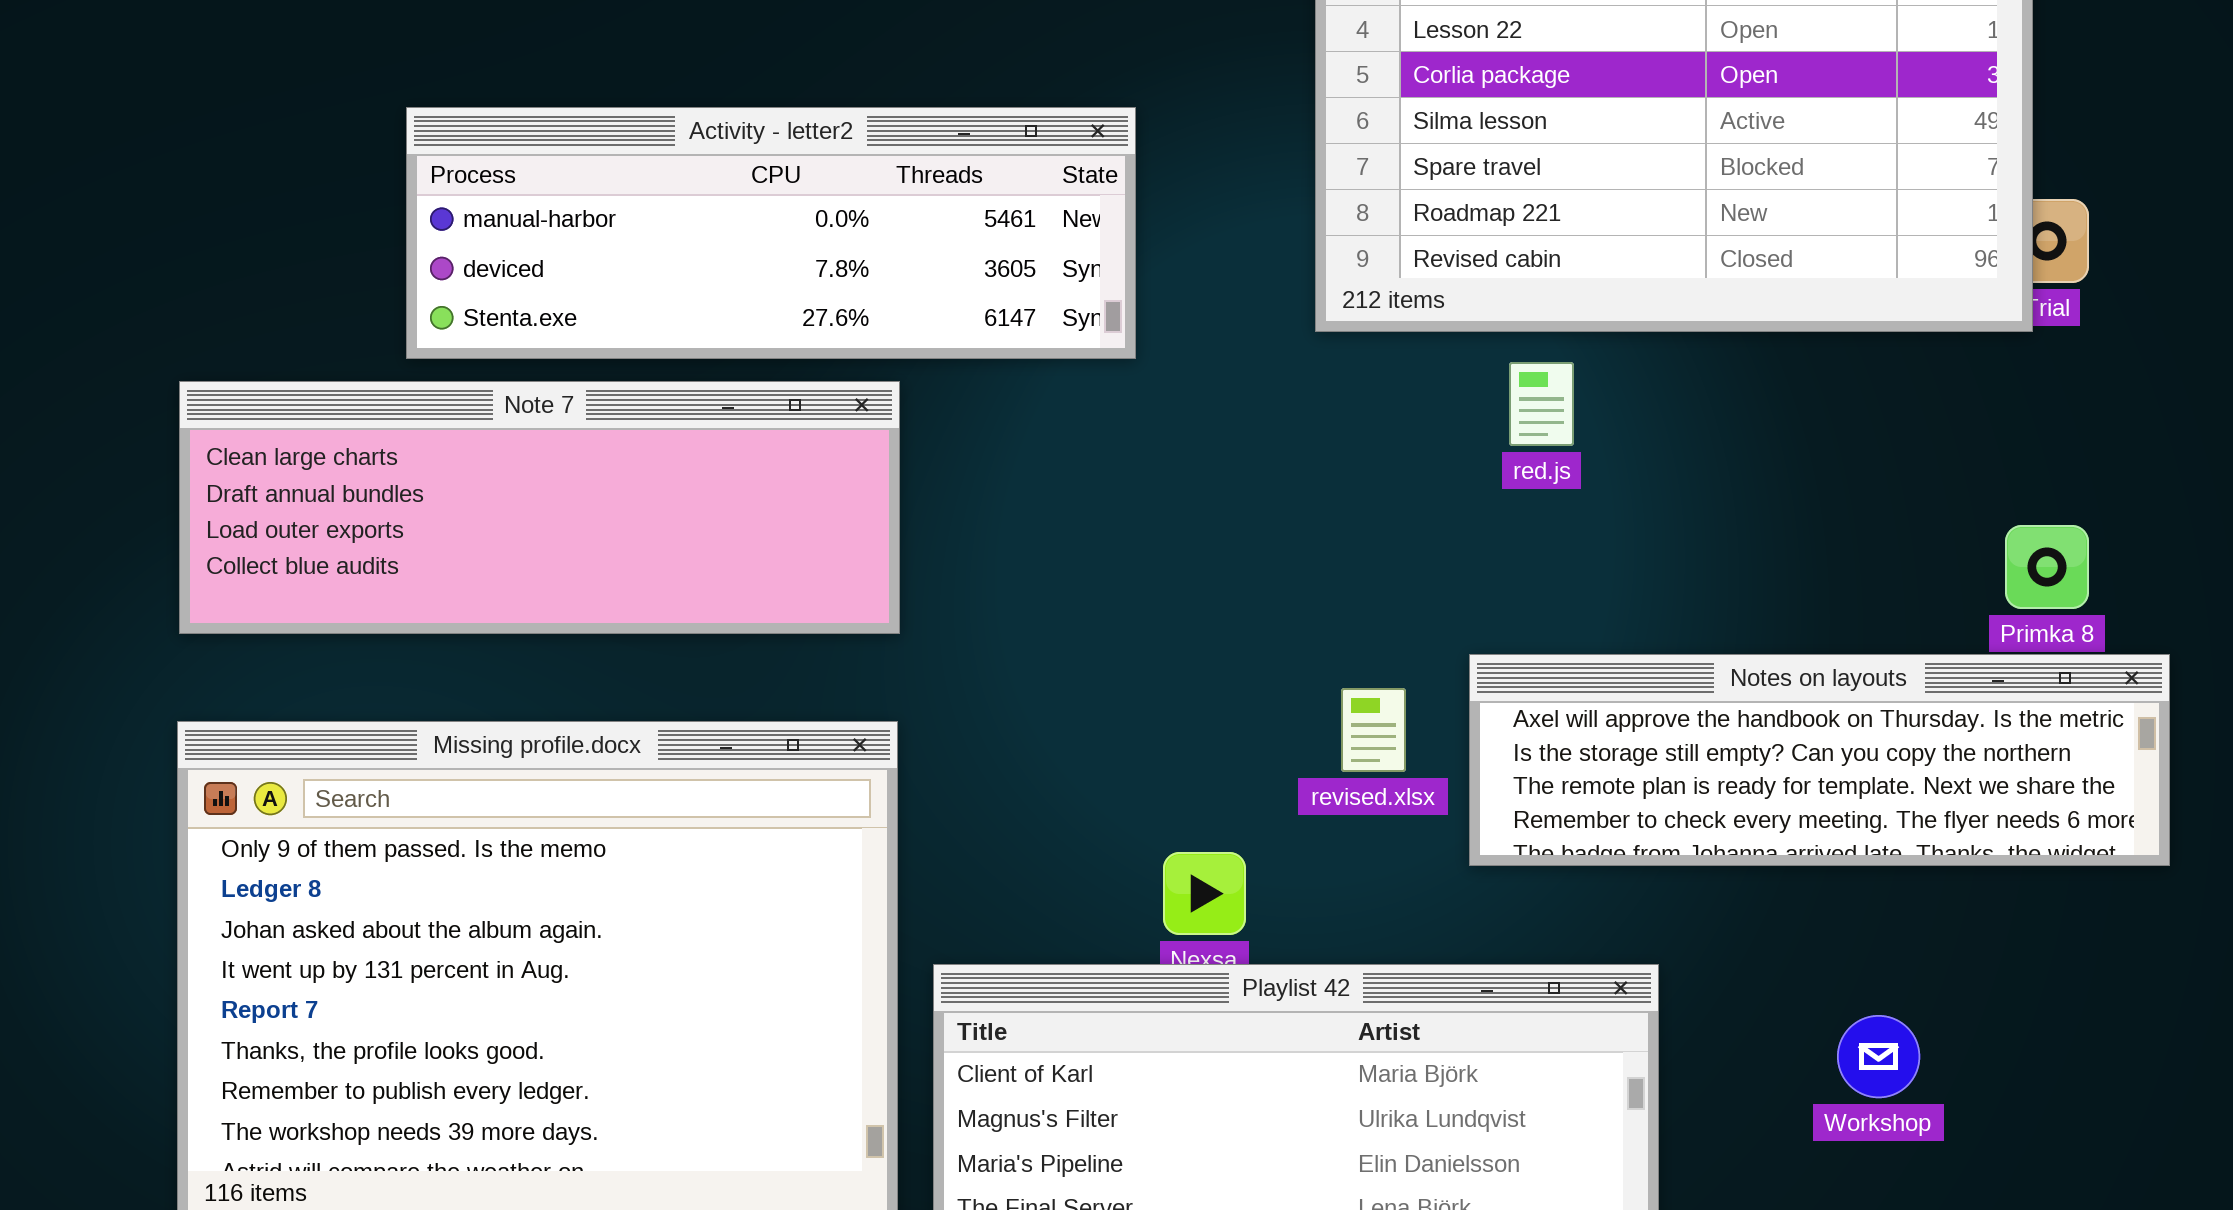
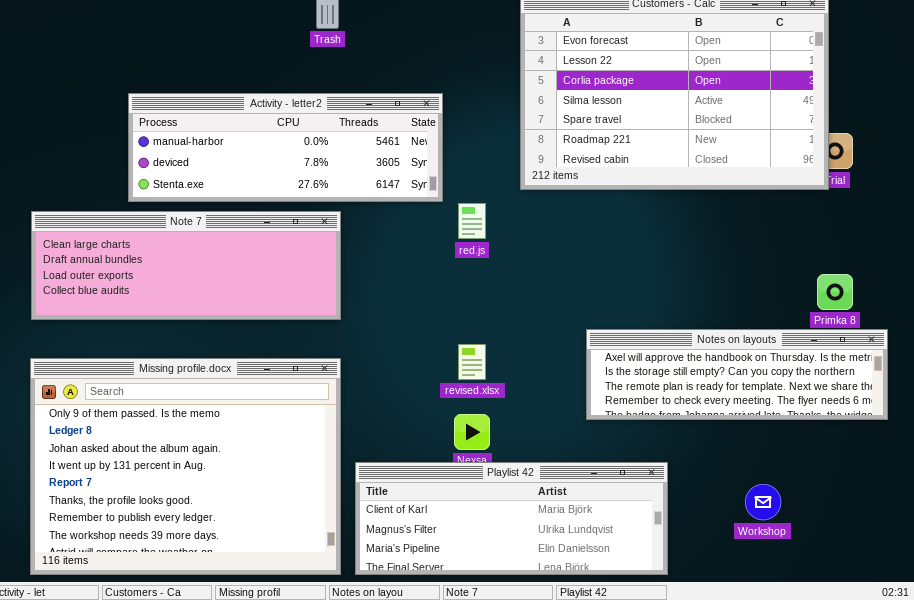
red.js: [1509,362,1574,446] -> [458,203,486,239], moved
revised.xlsx: [1341,688,1406,772] -> [458,344,486,380], moved

